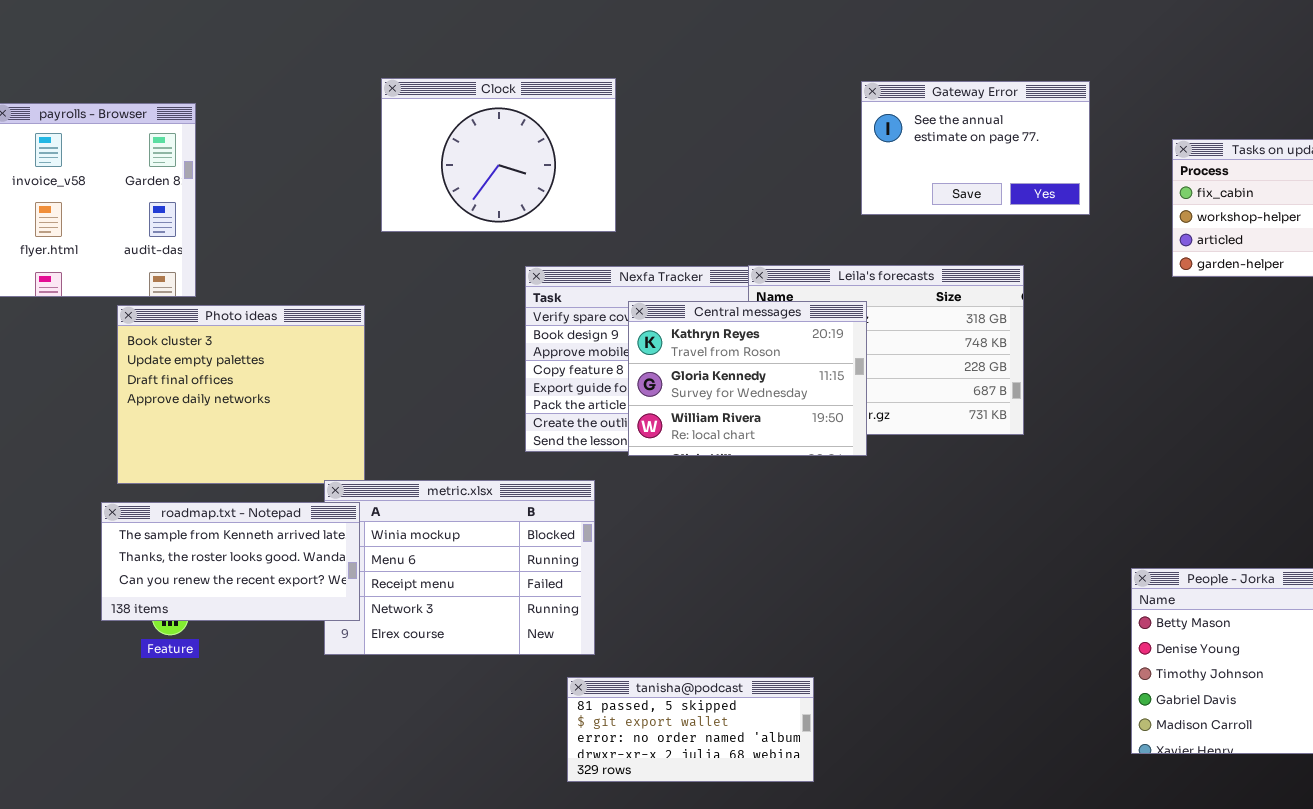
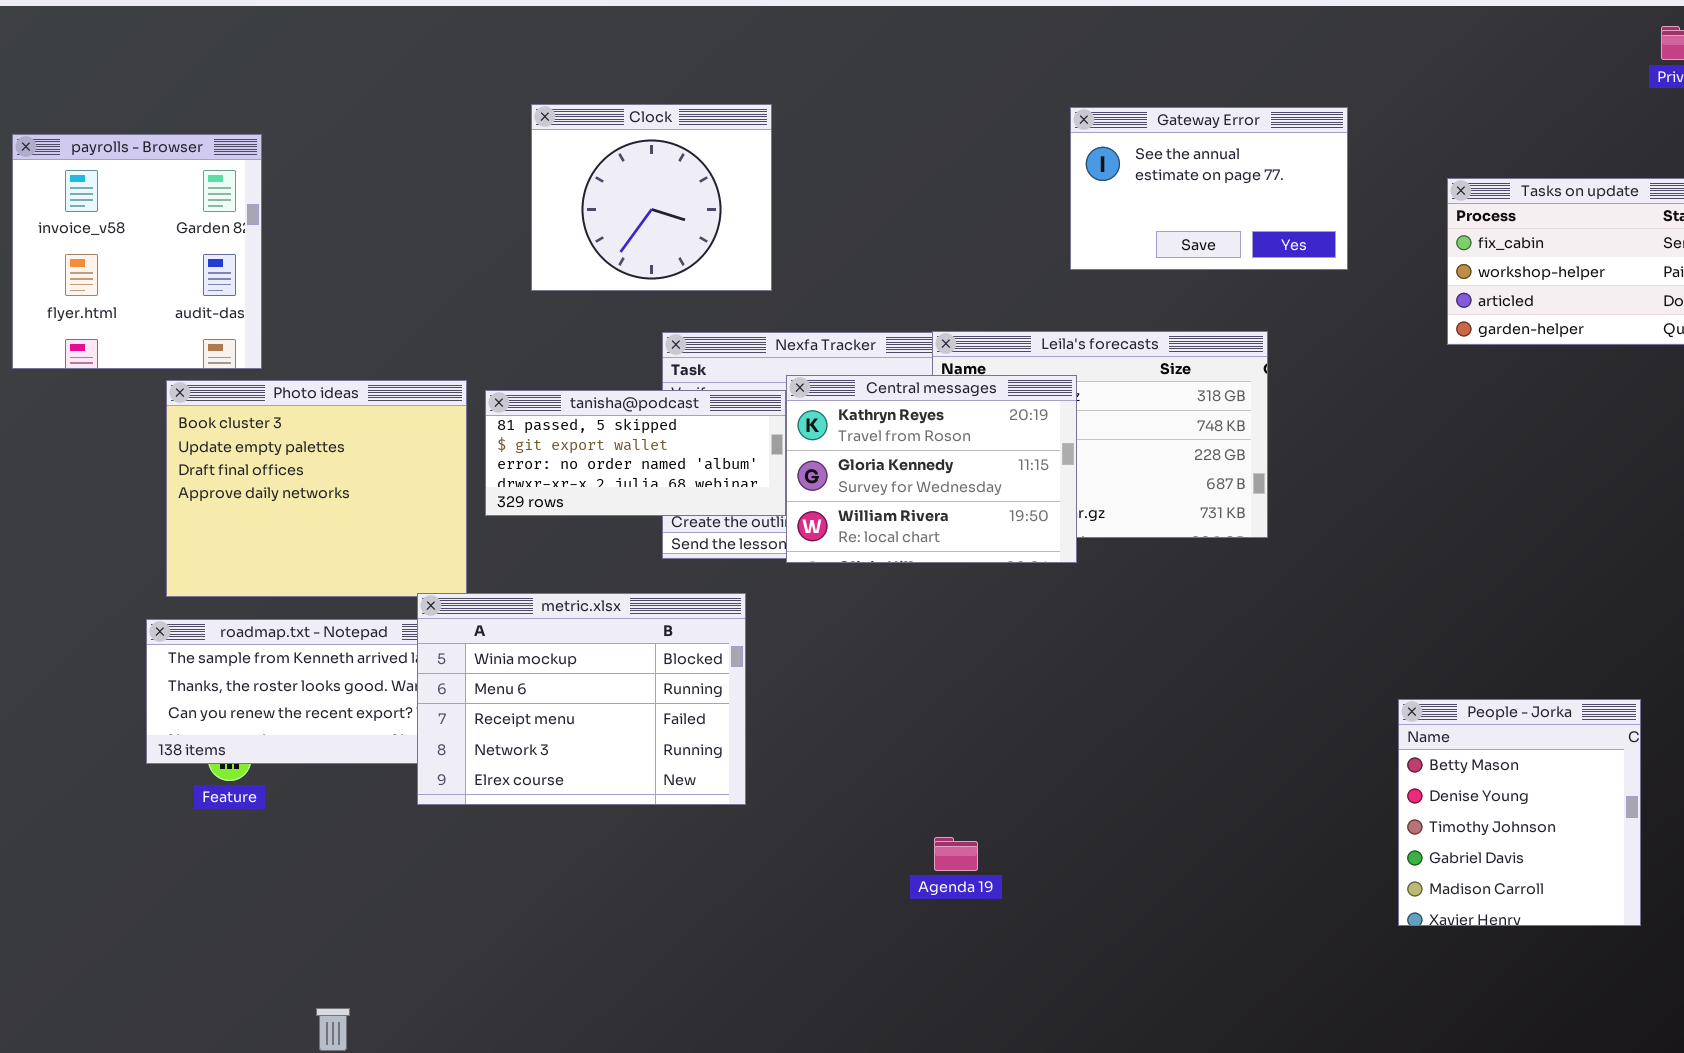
Clock: [381,78,616,232] -> [531,104,772,291], resized
metric.xlsx: [324,480,595,655] -> [417,593,746,805], raised
tanisha@podcast: [567,677,814,782] -> [485,390,786,516], moved

